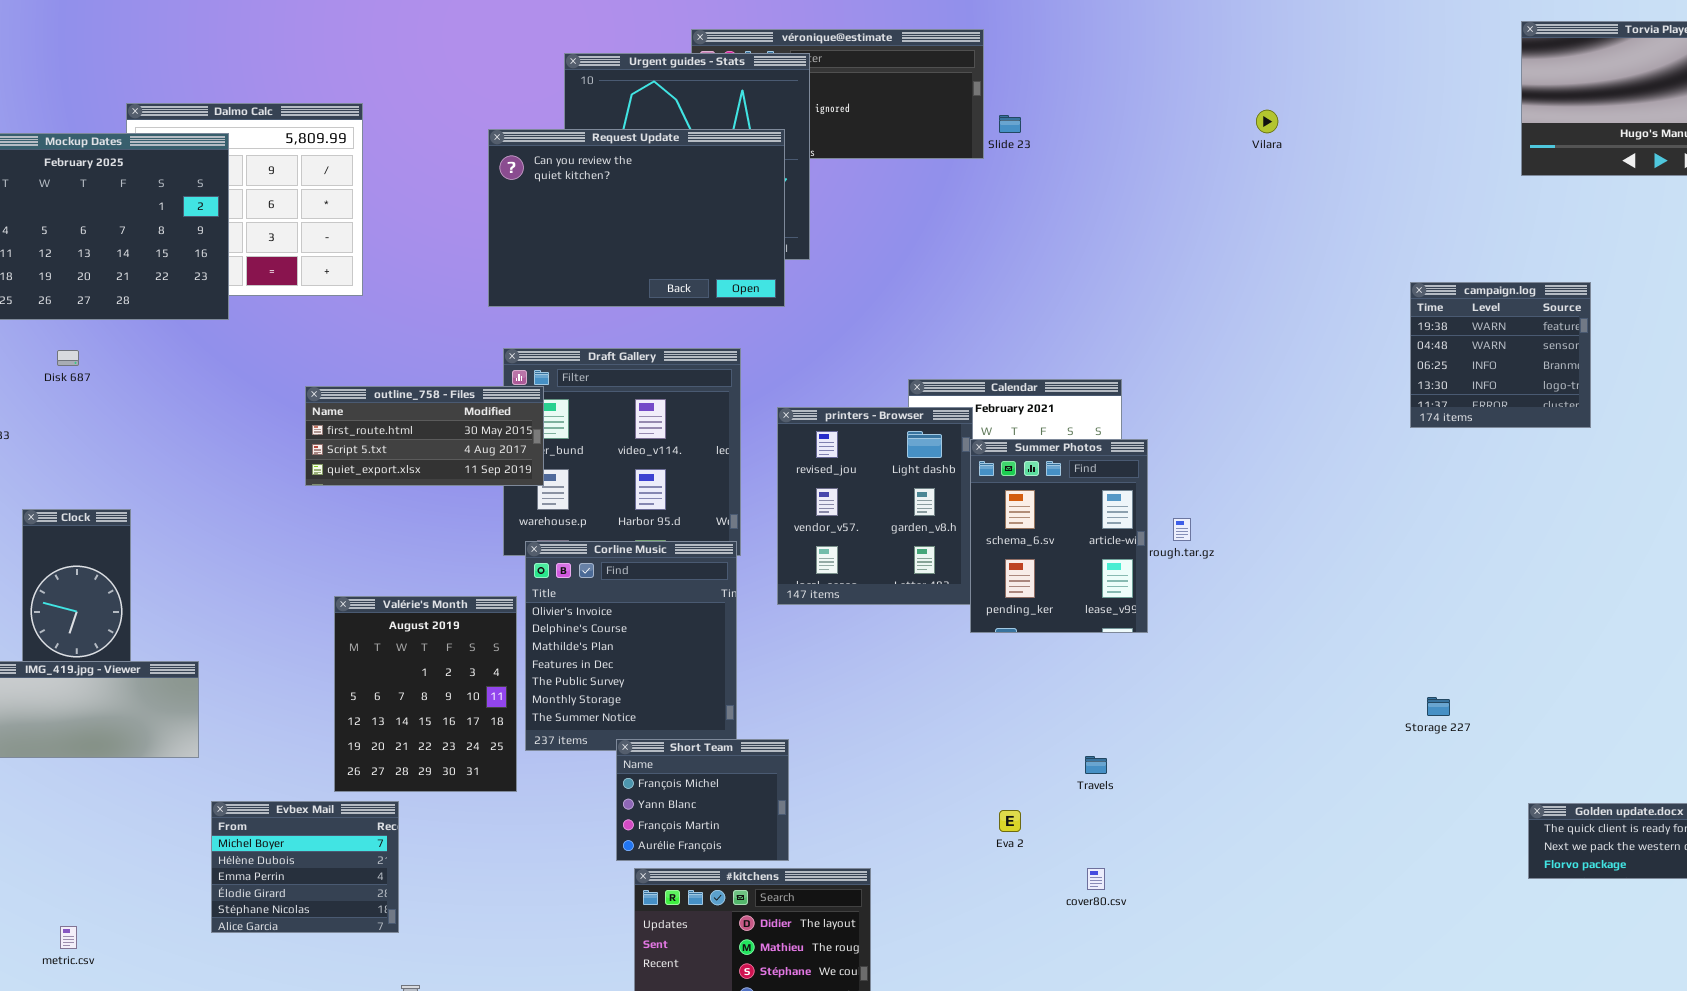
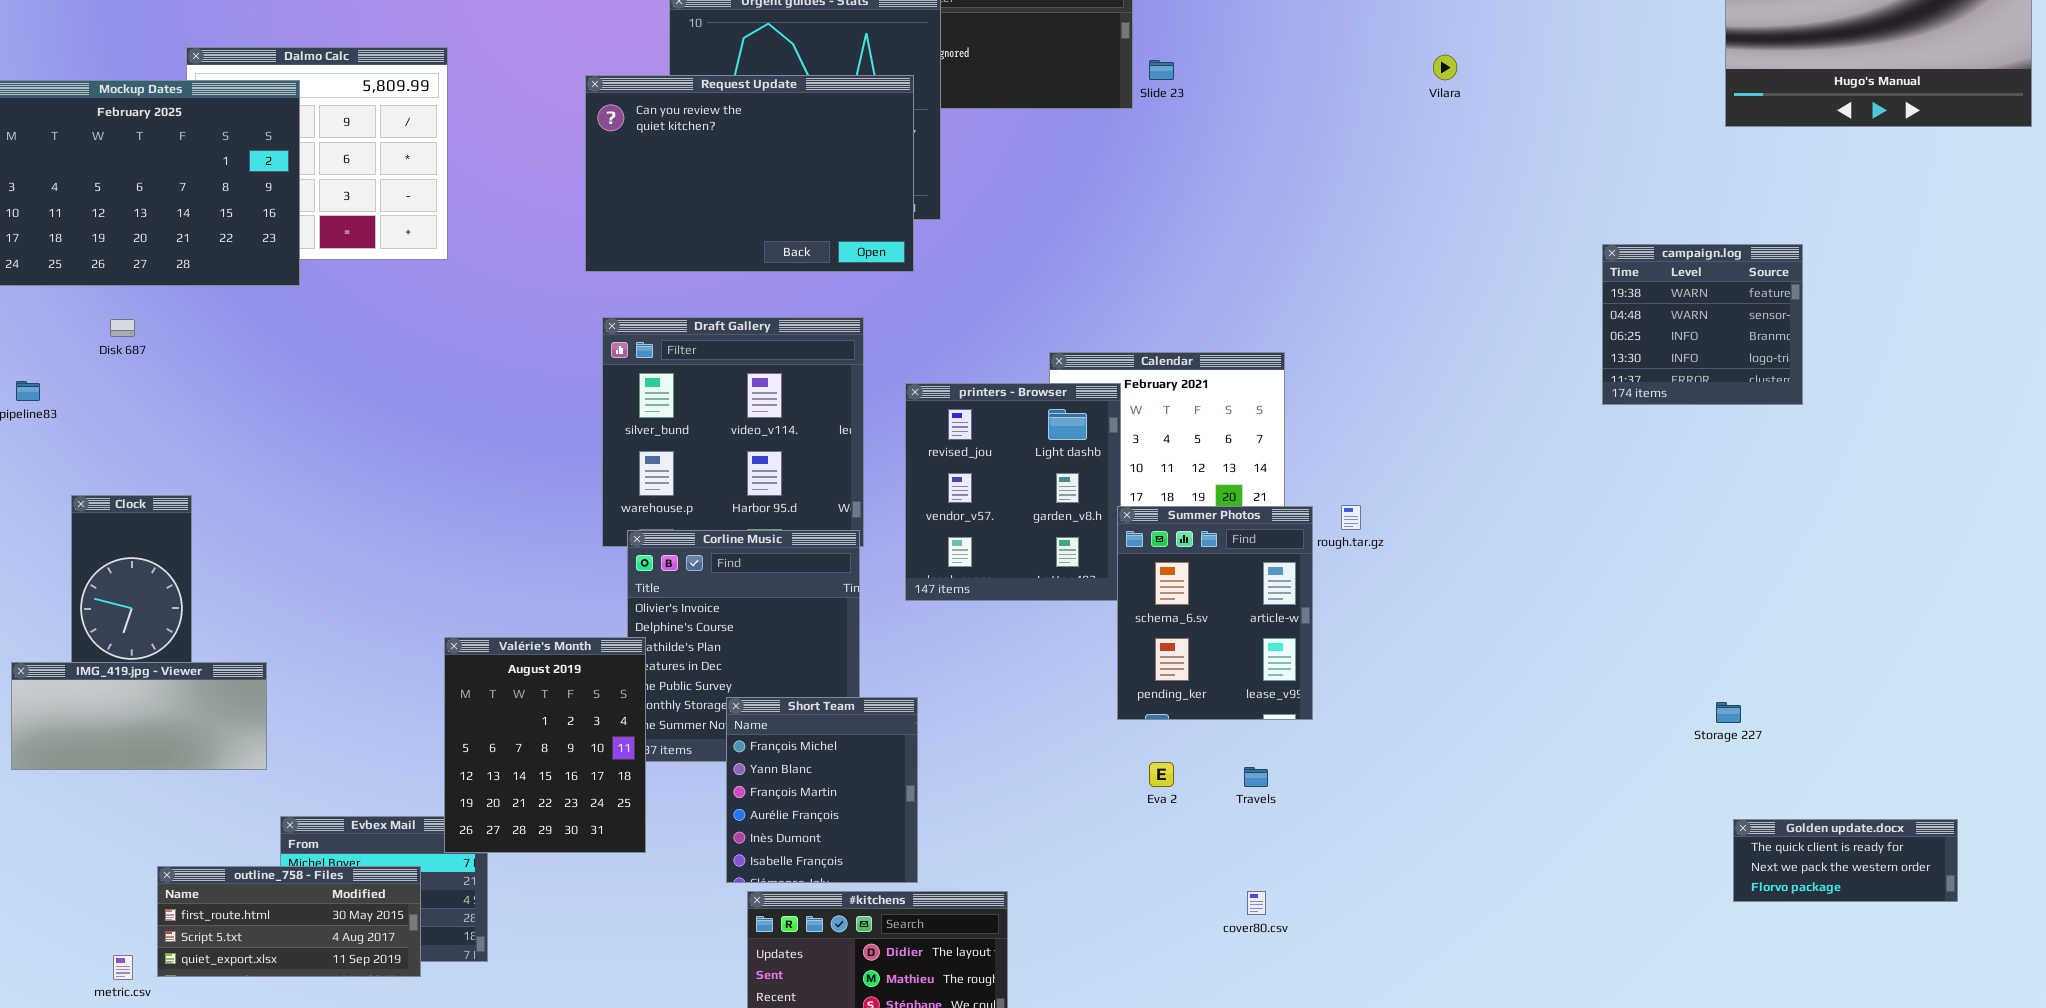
outline_758 - Files: [305,386,544,486] -> [157,866,421,977], moved
Summer Photos: [970,439,1148,633] -> [1117,506,1313,720], moved
Valérie's Month: [334,596,517,792] -> [444,637,646,853], moved
Storage 227: [1427,697,1450,716] -> [1716,702,1741,723], moved
Short Team: [616,739,789,861] -> [726,697,918,883], resized
Eva 2: [999,810,1021,832] -> [1149,762,1174,787], moved

